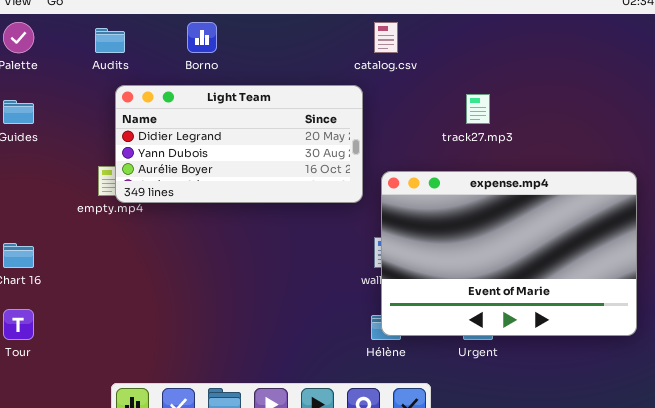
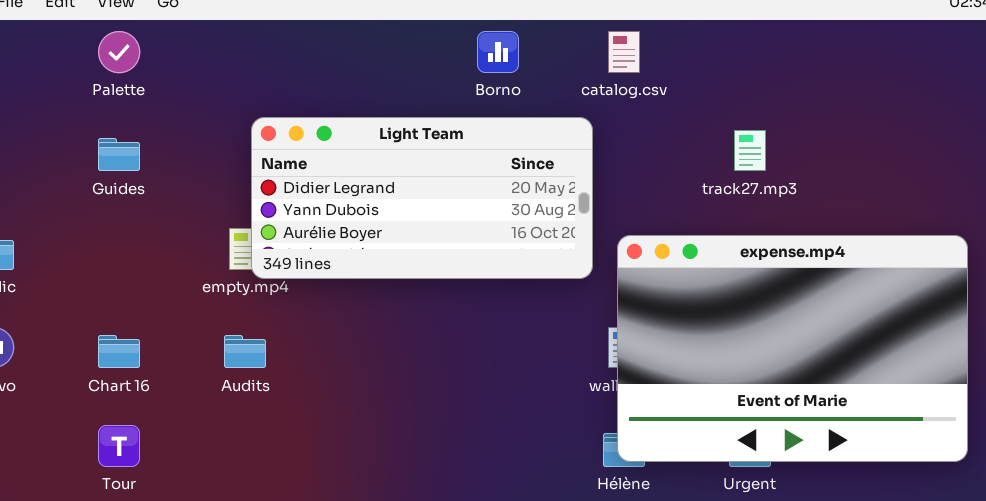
Borno: [187,22,217,53] -> [477,31,519,73], moved
Audits: [95,28,125,53] -> [224,335,266,368], moved

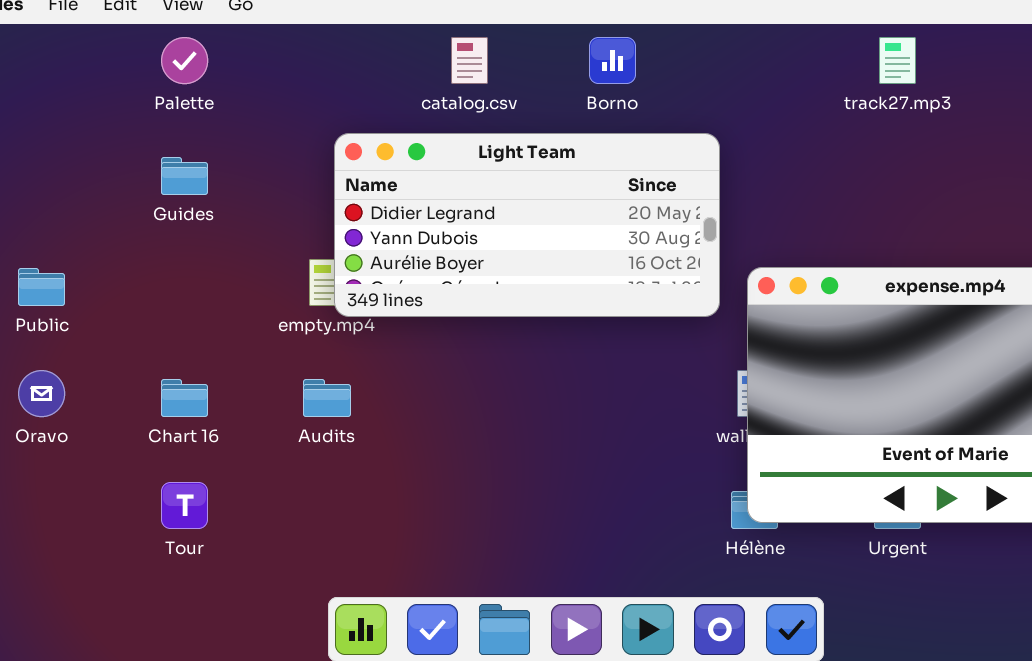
catalog.csv: [608,31,640,73] -> [451,37,488,84], moved
track27.mp3: [734,130,766,171] -> [879,37,916,84], moved

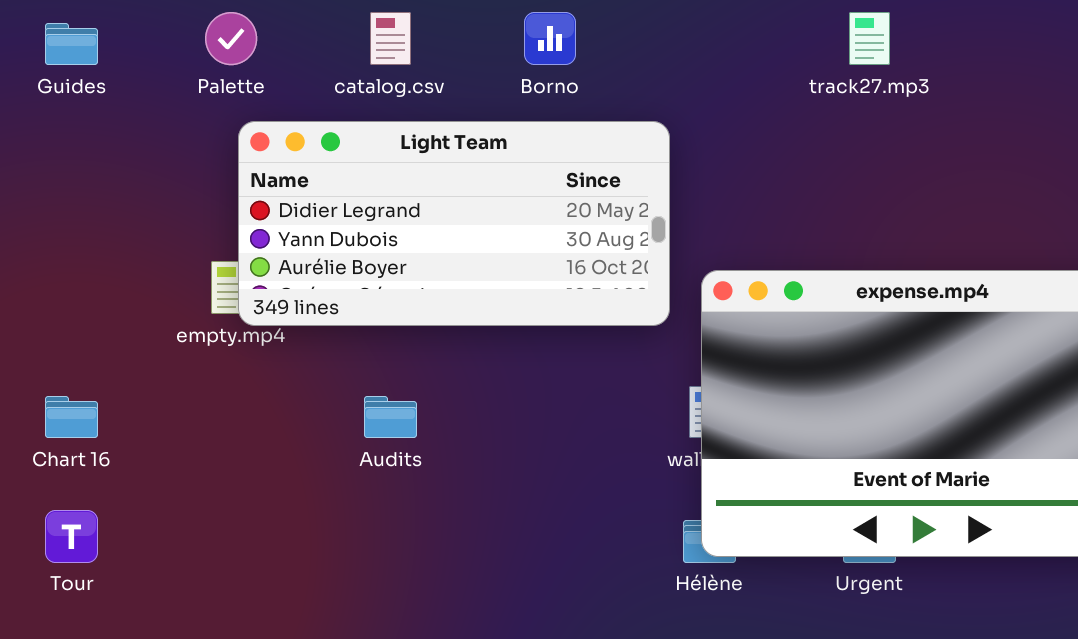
Palette: [161,37,208,84] -> [205,12,257,65], moved
Guides: [161,157,208,195] -> [45,23,98,65], moved
Audits: [303,379,351,417] -> [364,396,417,438], moved

